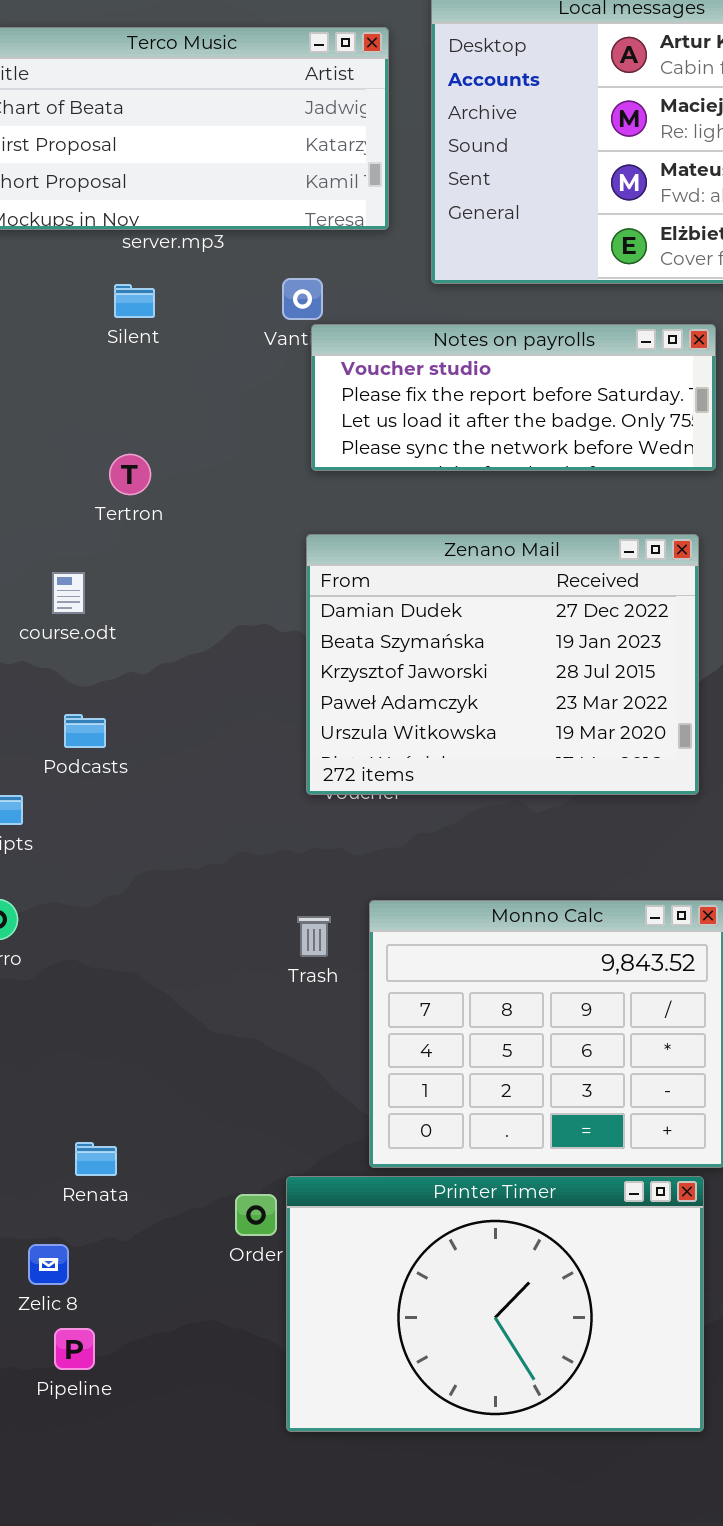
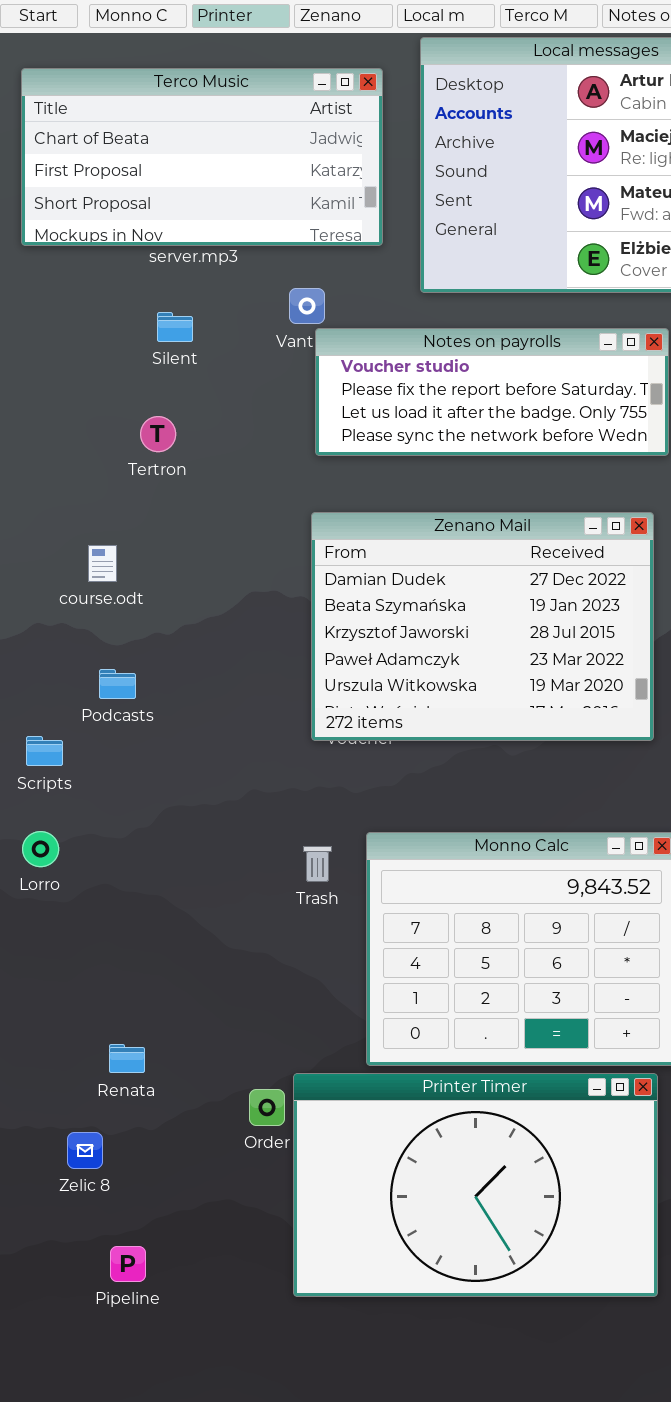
Silent: [114,284,155,318] -> [157,312,193,342], moved
Tertron: [109,454,151,495] -> [140,416,176,452], moved
Pipeline: [54,1328,95,1370] -> [110,1246,146,1282], moved

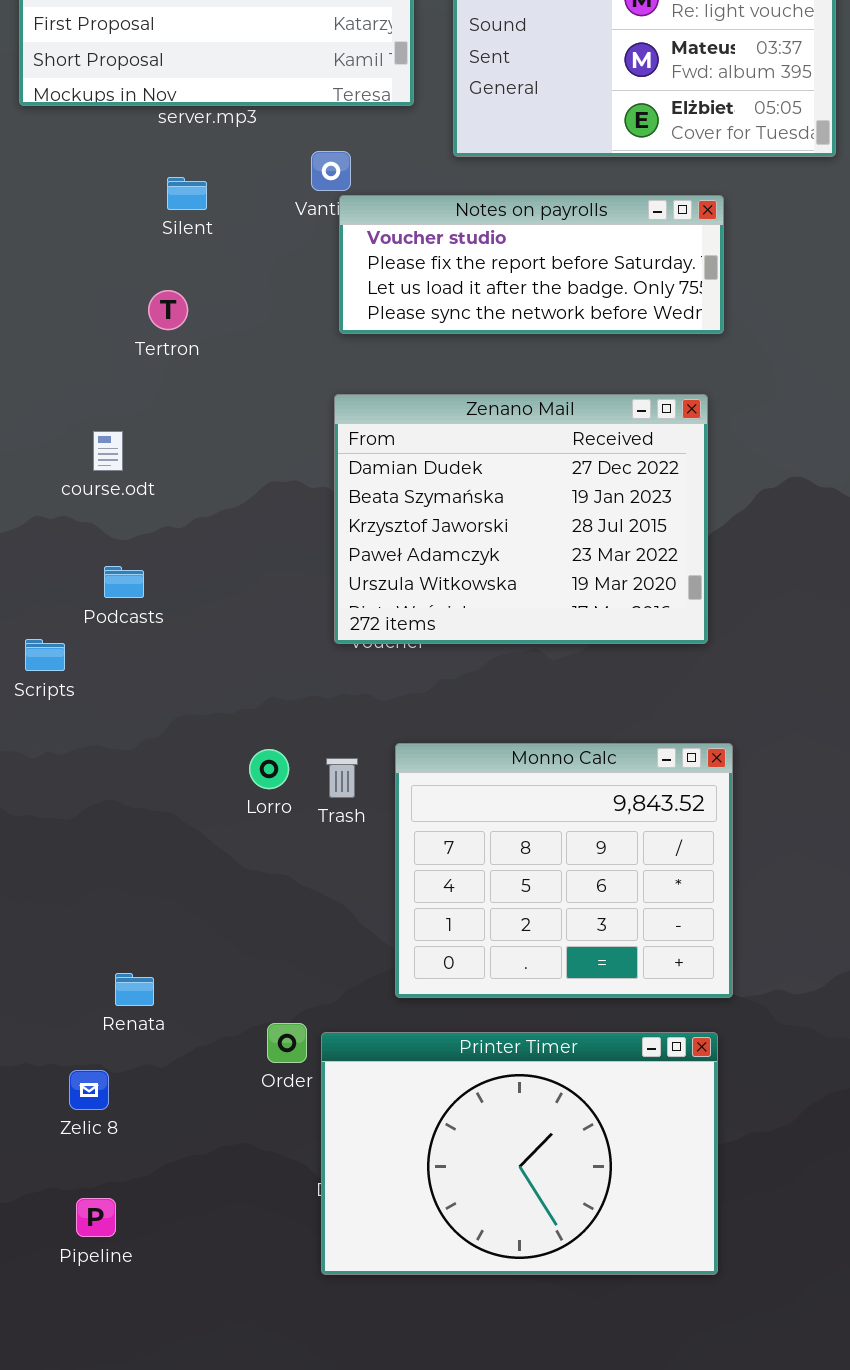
Lorro: [22,831,59,867] -> [249,749,289,789], moved
Printer Timer: [293,1073,658,1297] -> [321,1032,718,1275], moved
Pipeline: [110,1246,146,1282] -> [76,1198,116,1237], moved

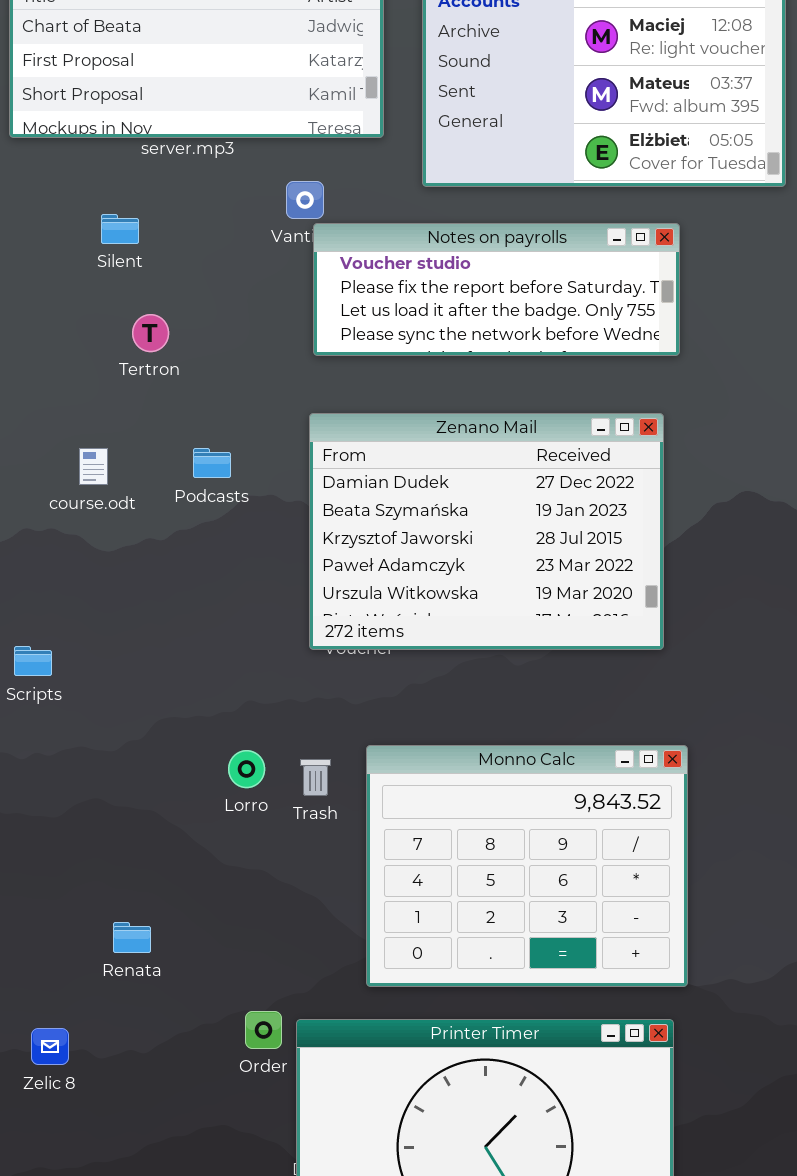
Silent: [167,177,207,210] -> [101,214,139,244], moved
Podcasts: [104,566,144,598] -> [193,448,231,478], moved
Renata: [115,973,154,1006] -> [113,922,151,953], moved
Zelic 8: [69,1070,109,1110] -> [31,1028,69,1065], moved

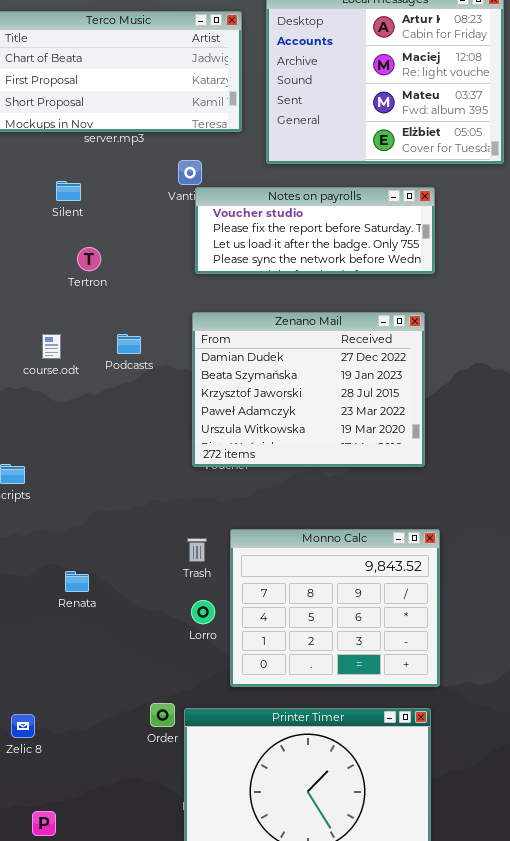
Lorro: [228,750,265,788] -> [191,600,215,624], moved
Renata: [113,922,151,953] -> [65,571,89,592], moved

